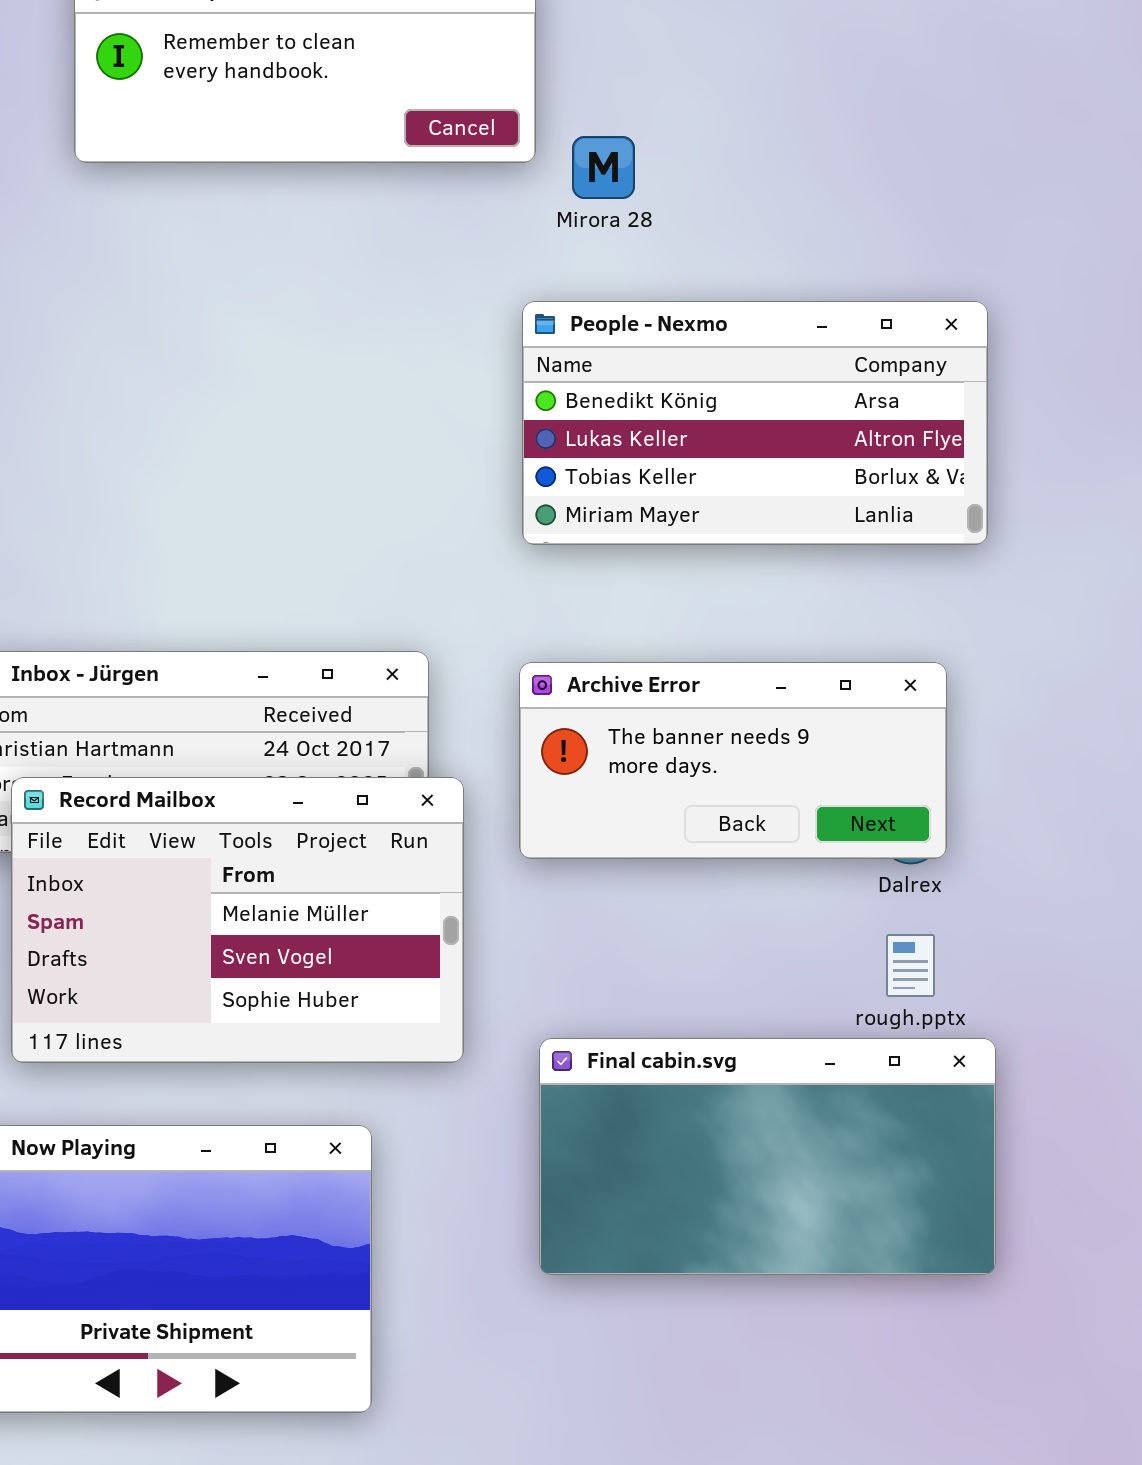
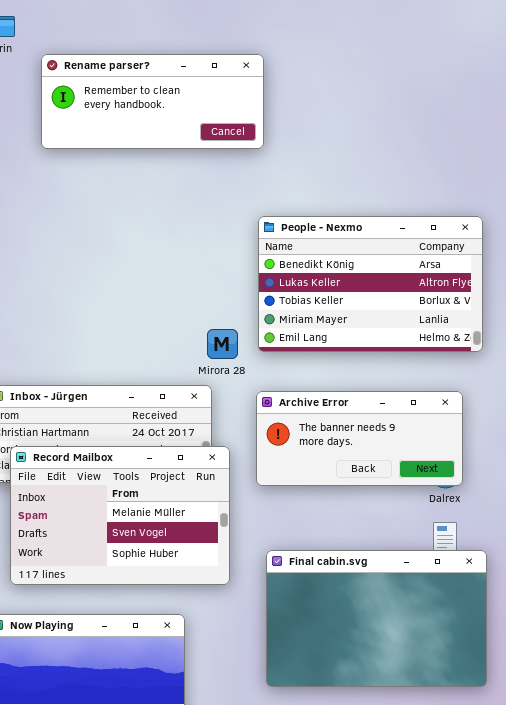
Mirora 28: [572,136,635,199] -> [207,329,238,359], moved
People - Nexmo: [522,301,988,545] -> [258,216,483,352], resized
Final cabin.svg: [539,1038,996,1275] -> [266,550,487,687], resized

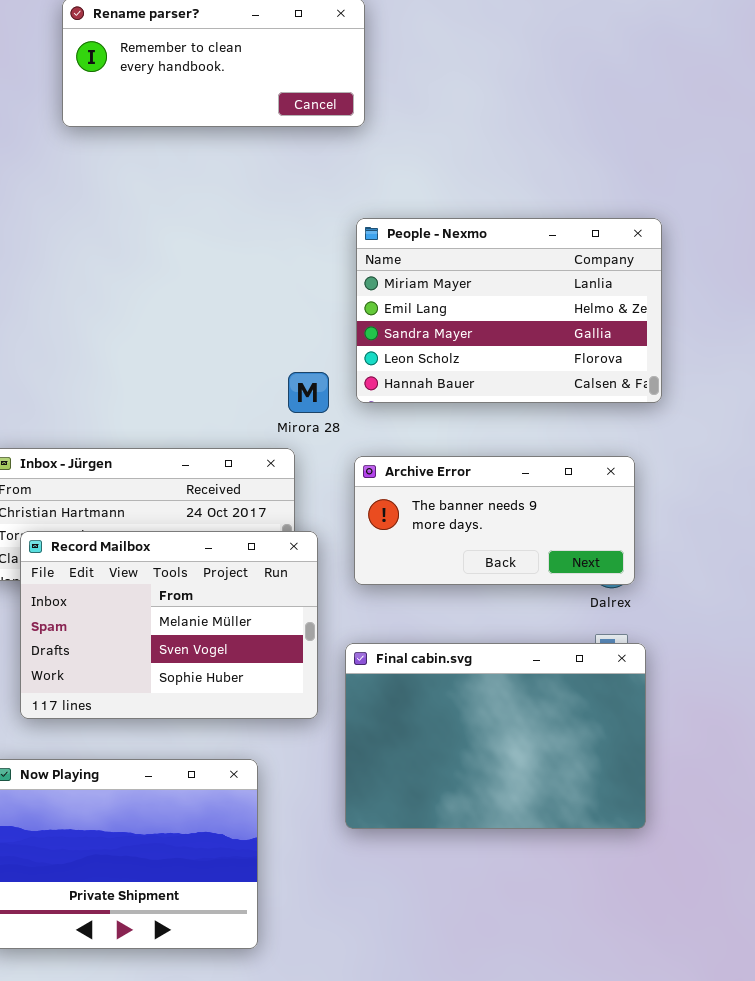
People - Nexmo: [258,216,483,352] -> [356,218,662,403], scrolled down 3 rows
Final cabin.svg: [266,550,487,687] -> [345,643,646,829], moved

